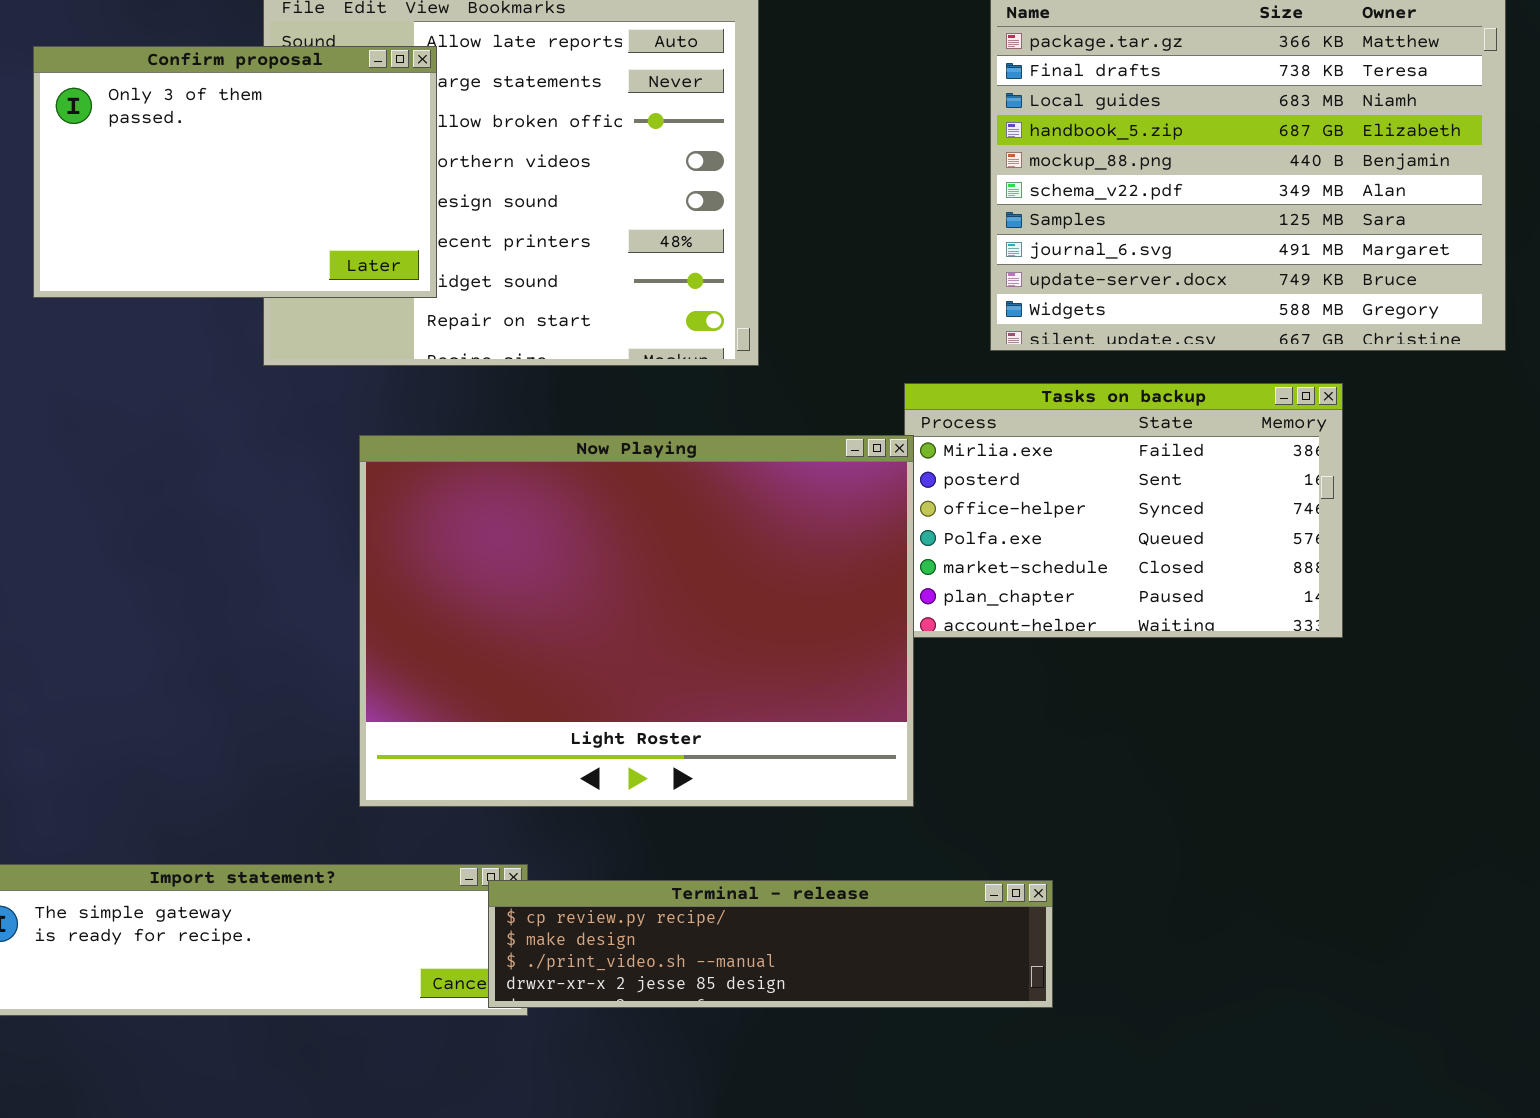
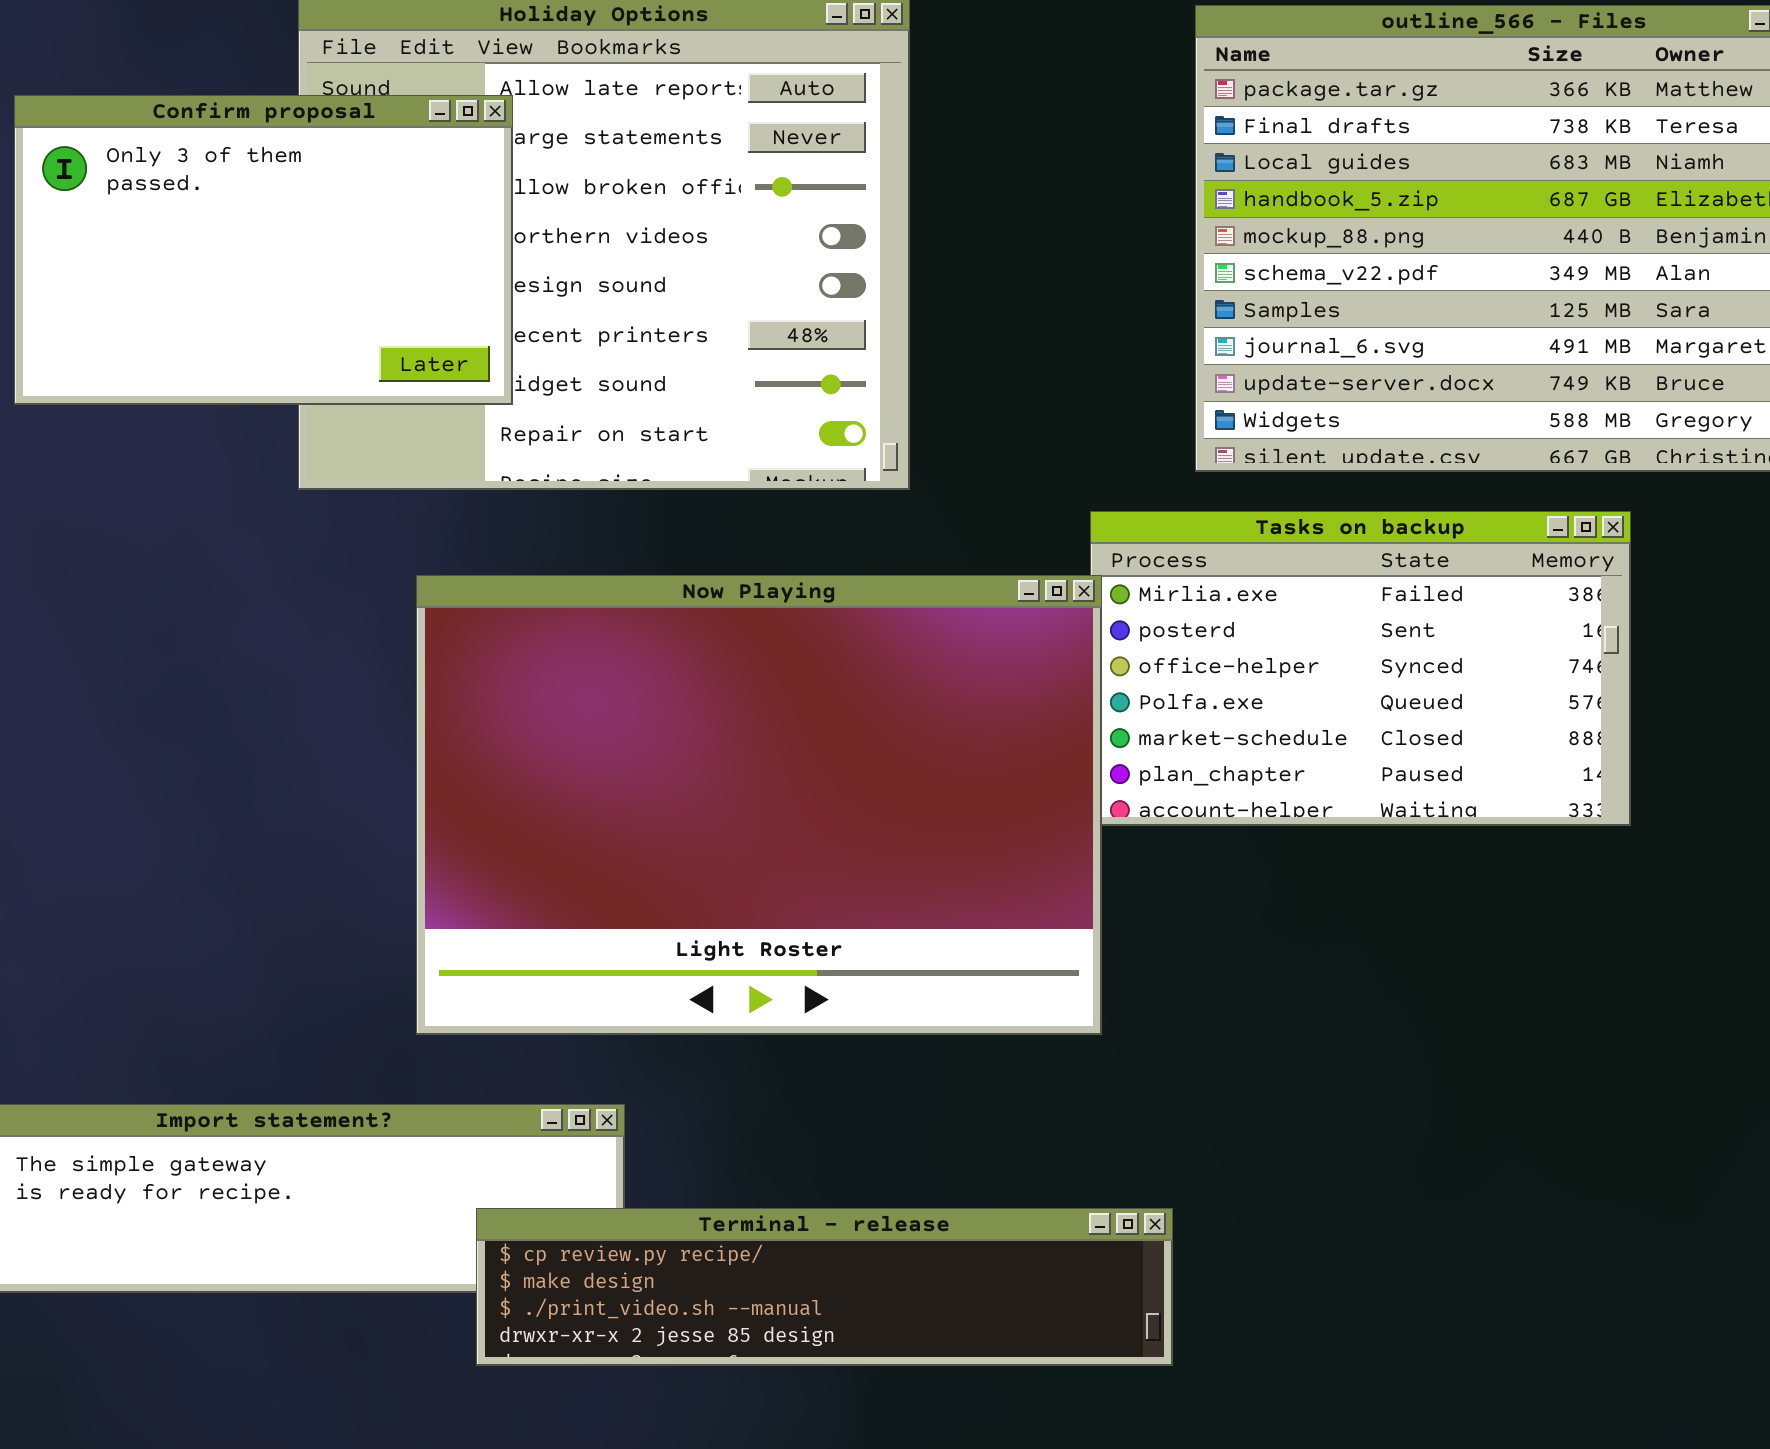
Terminal - release: [488,880,1053,1008] -> [476,1208,1173,1366], moved

